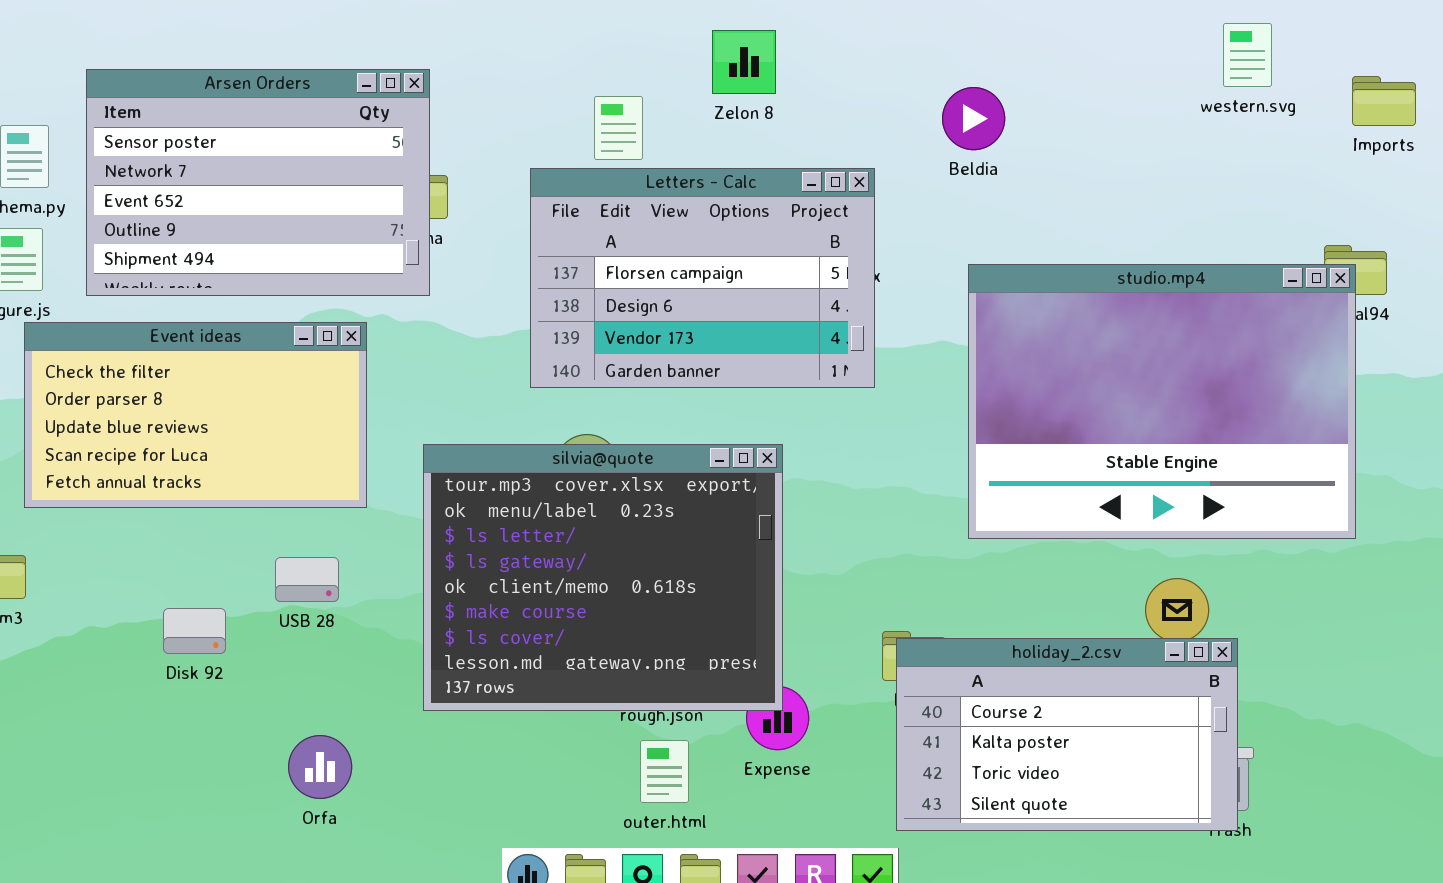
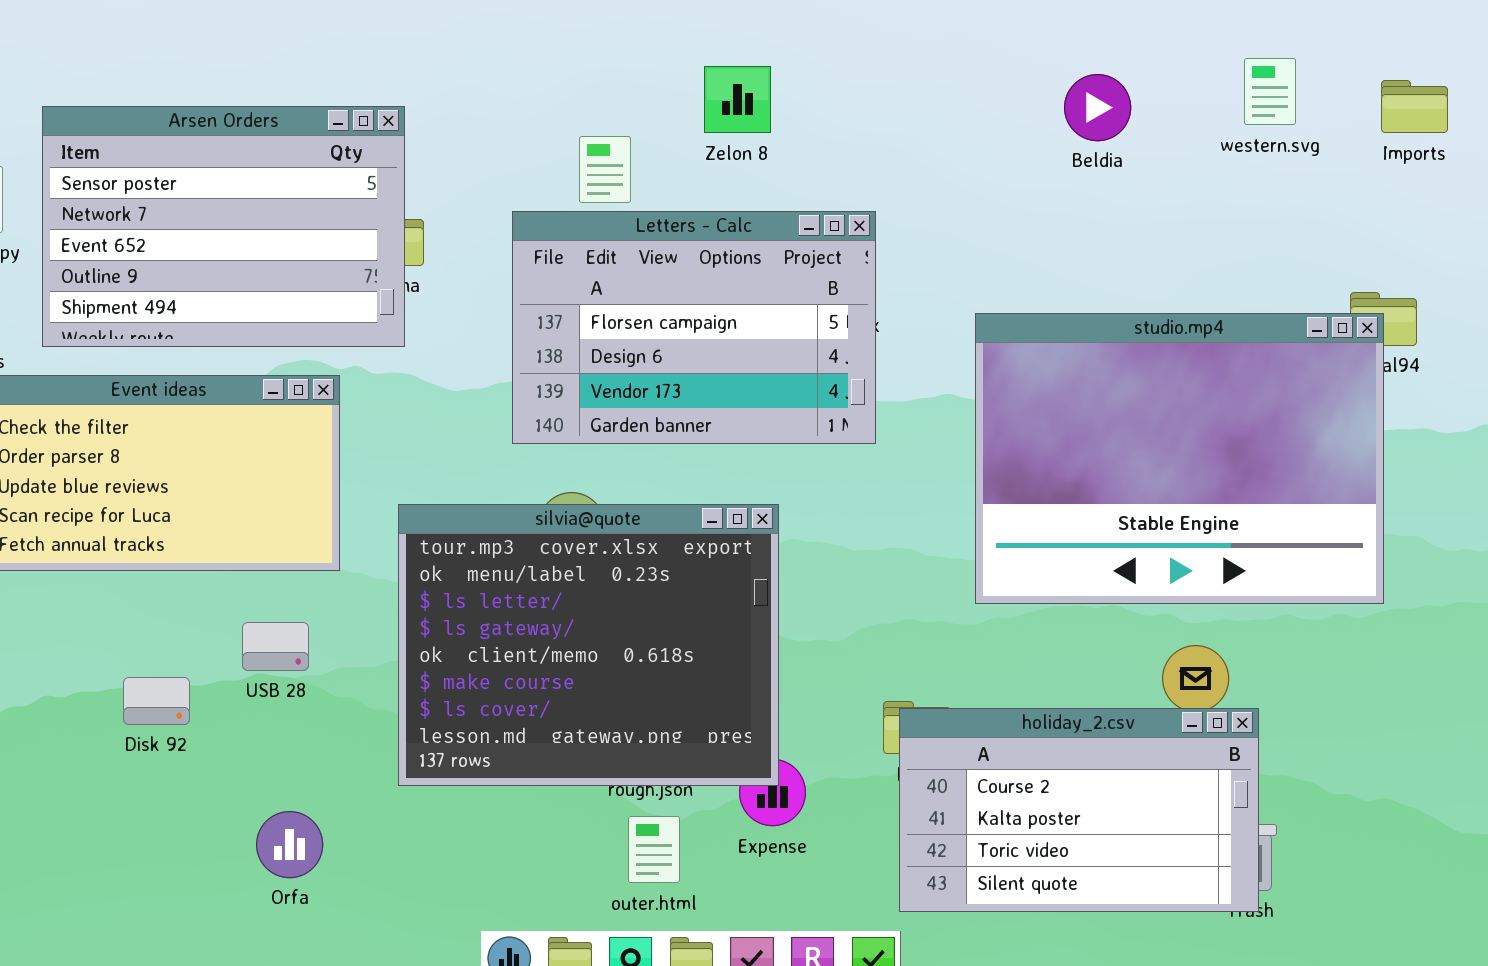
Imports: [1352,76,1416,126] -> [1381,80,1448,133], moved
Beldia: [942,87,1005,150] -> [1064,74,1131,141], moved

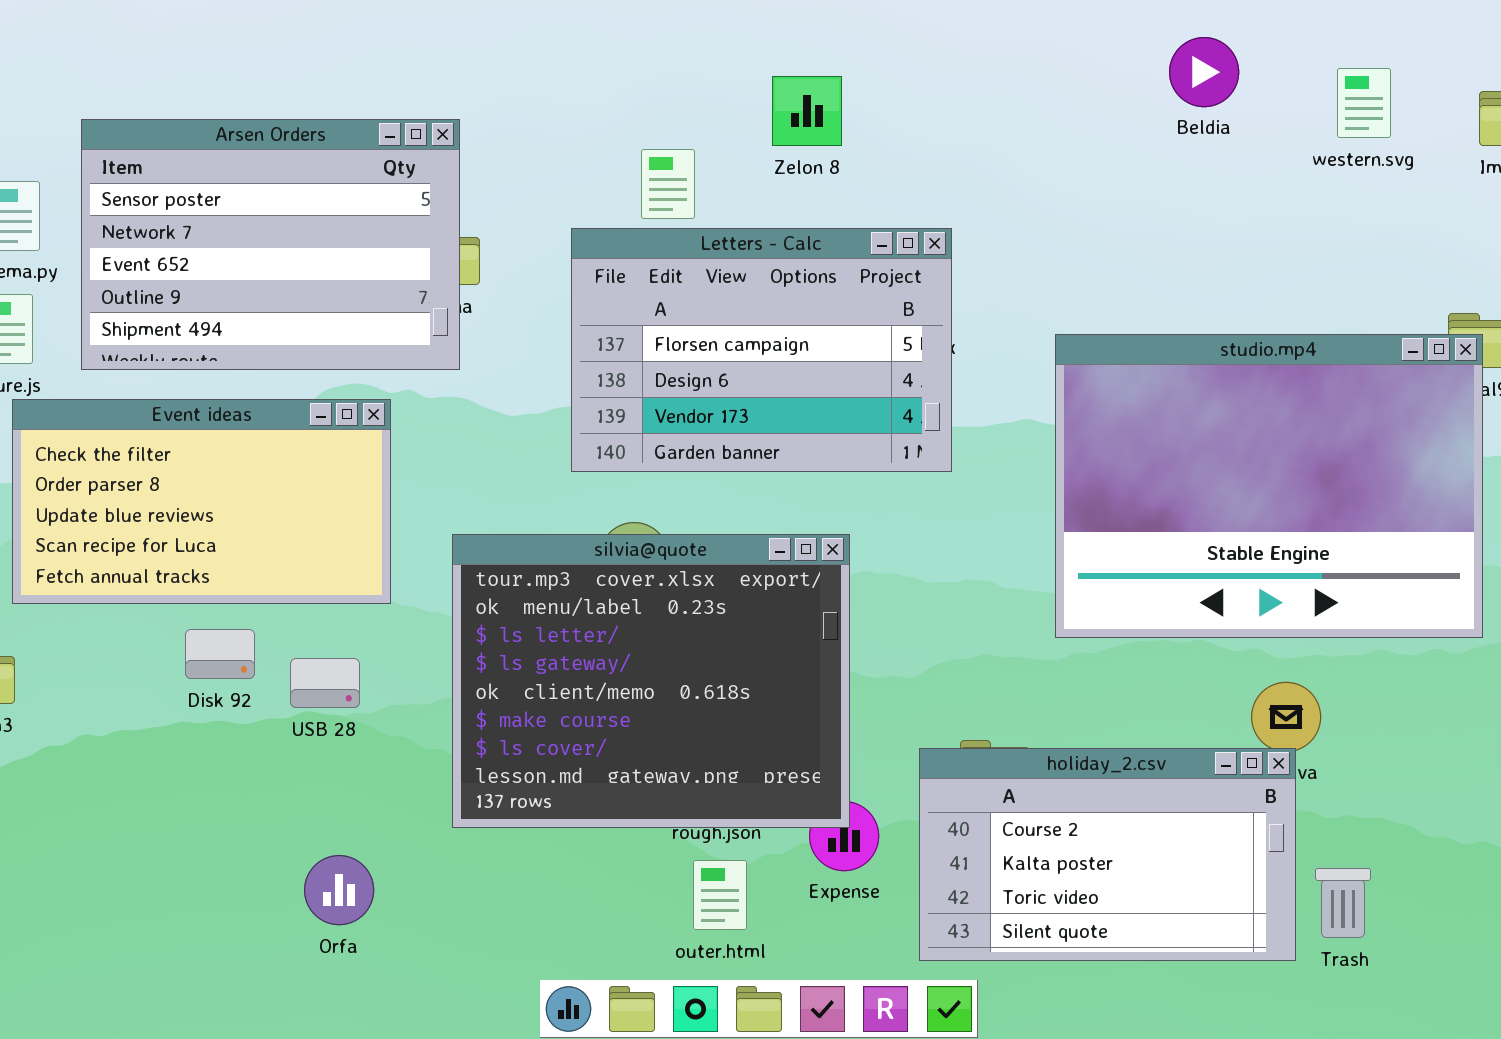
Beldia: [1064,74,1131,141] -> [1169,37,1239,107], moved
Disk 92: [123,677,190,725] -> [185,629,255,679], moved
holiday_2.csv: [899,708,1259,912] -> [919,748,1296,961], moved

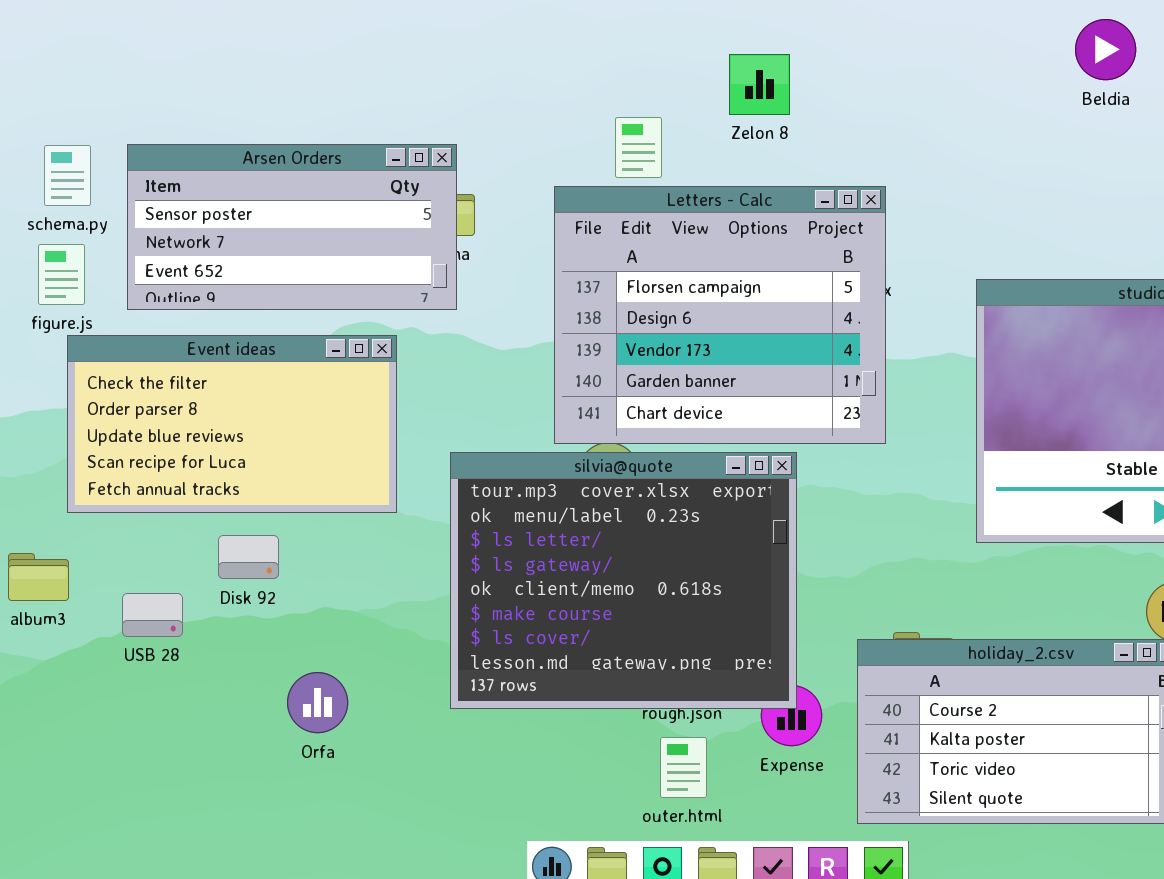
Arsen Orders: [81,119,460,370] -> [127,144,457,310], resized
Letters - Calc: [571,228,952,472] -> [554,186,886,444], resized
USB 28: [290,658,360,708] -> [122,593,183,637], moved
Orfa: [304,855,374,925] -> [287,672,348,733], moved

